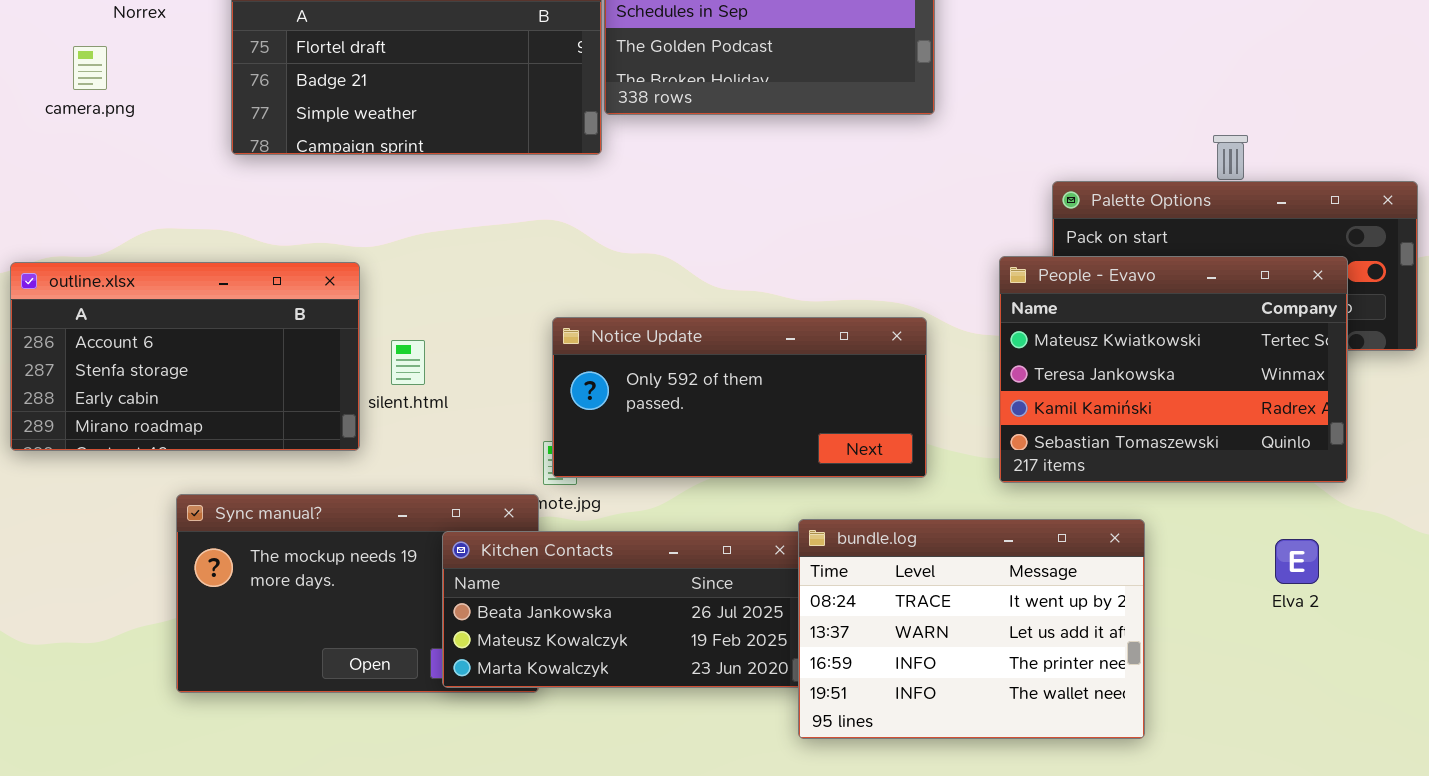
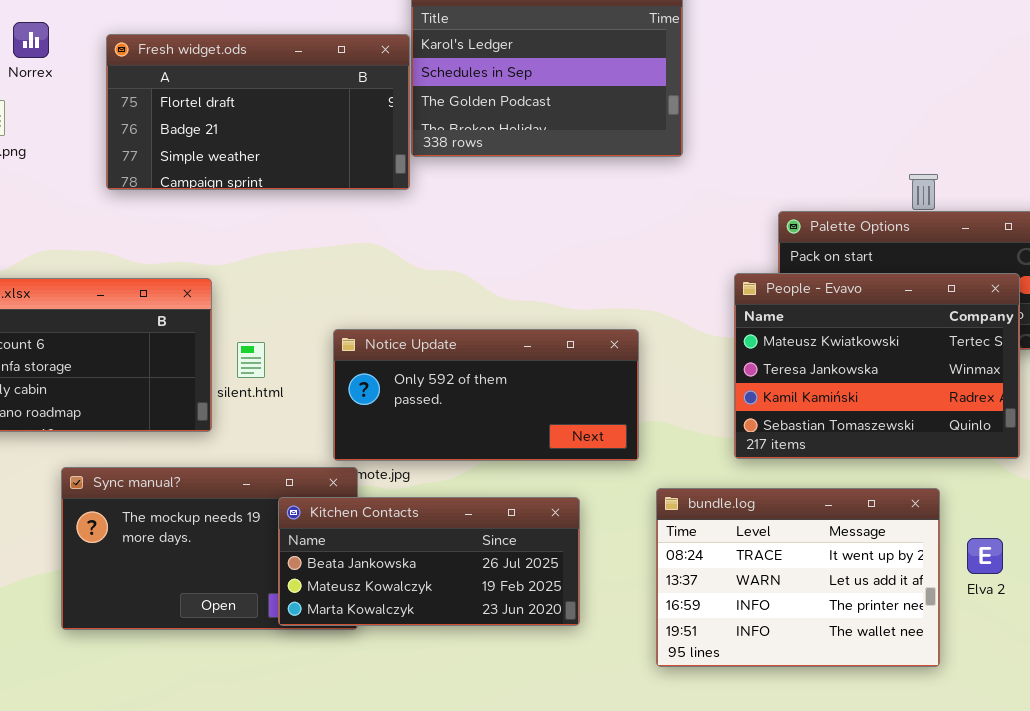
Notice Update: [552,317,927,478] -> [333,329,639,461], moved
bundle.log: [798,519,1145,739] -> [656,488,940,667], moved
Elva 2: [1275,539,1319,584] -> [967,538,1003,574], moved

